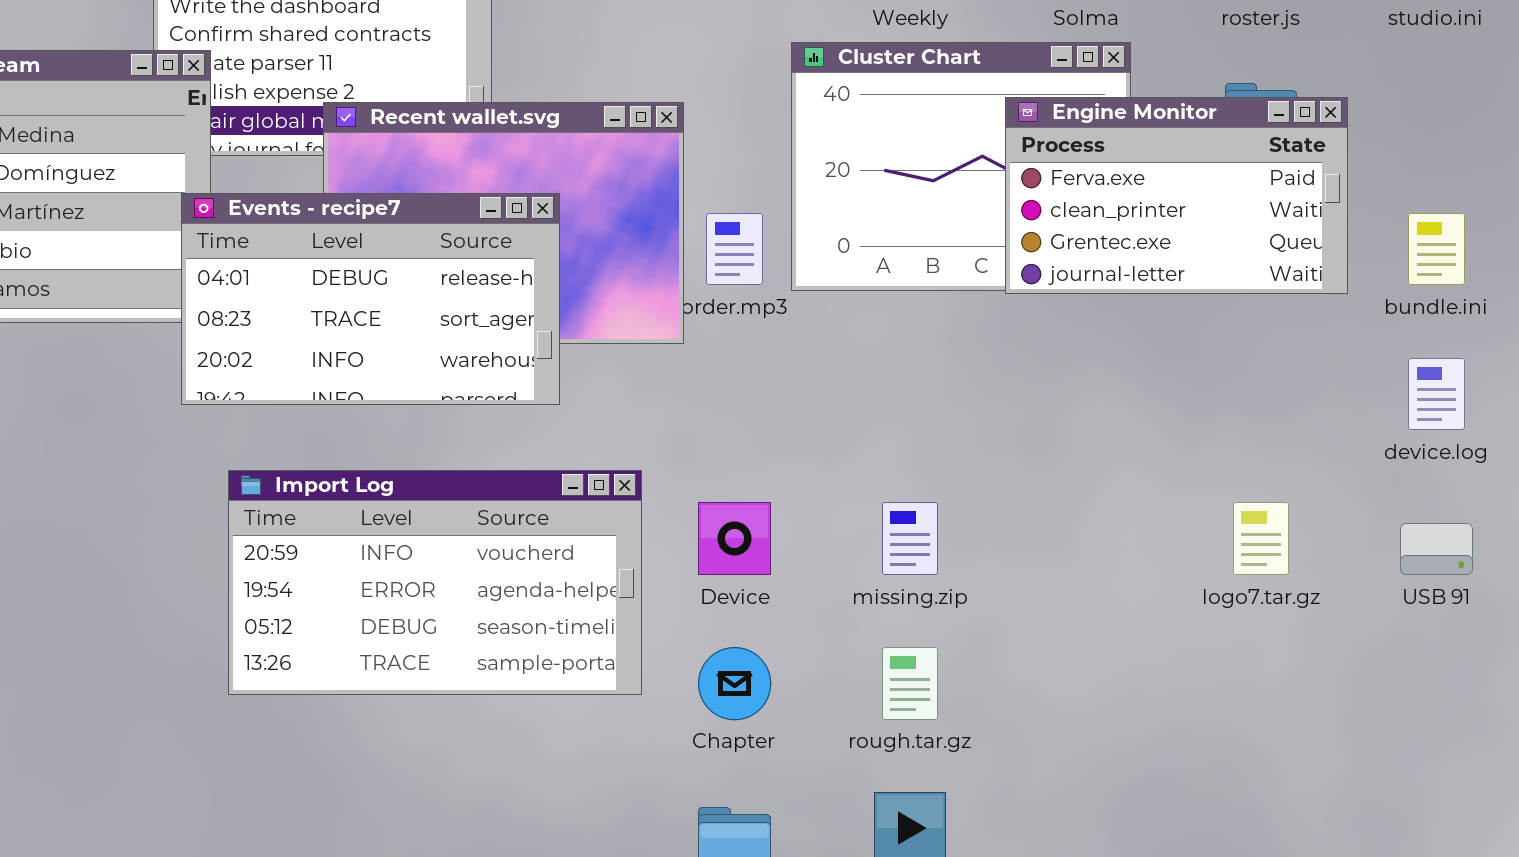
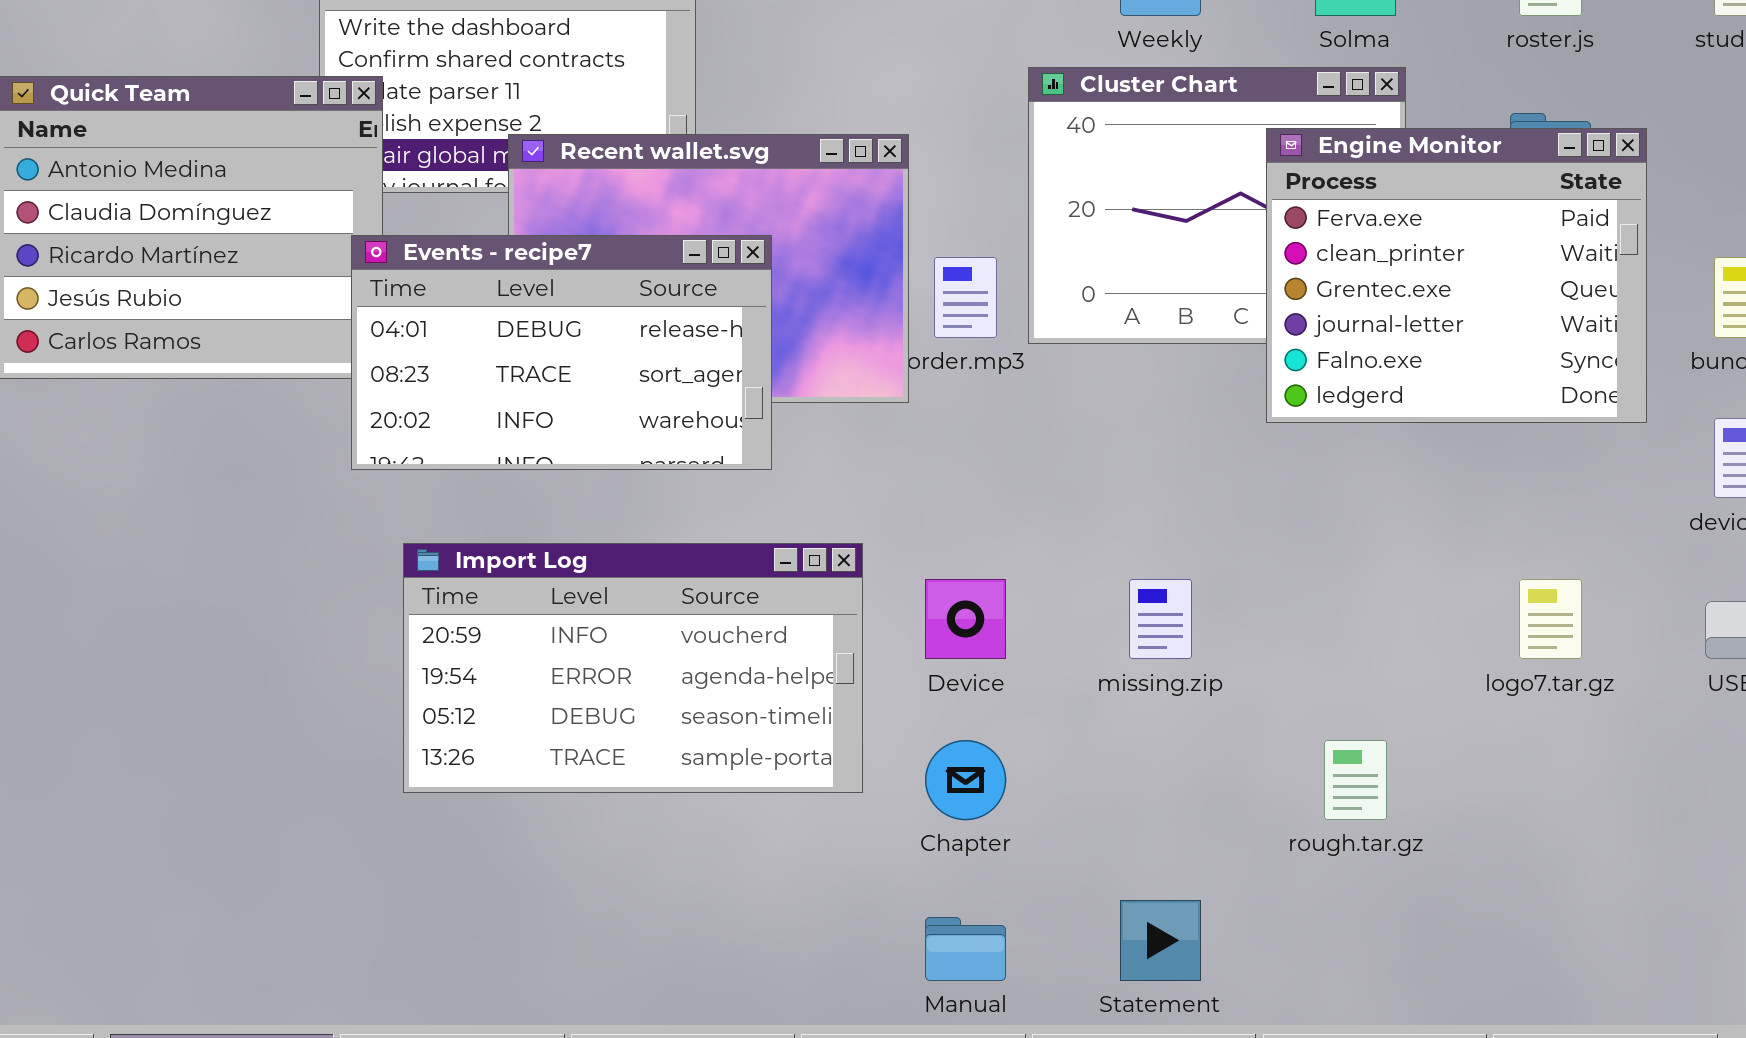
Engine Monitor: [1005,97,1348,294] -> [1266,128,1647,423], resized
rough.tar.gz: [882,647,938,720] -> [1324,740,1387,820], moved

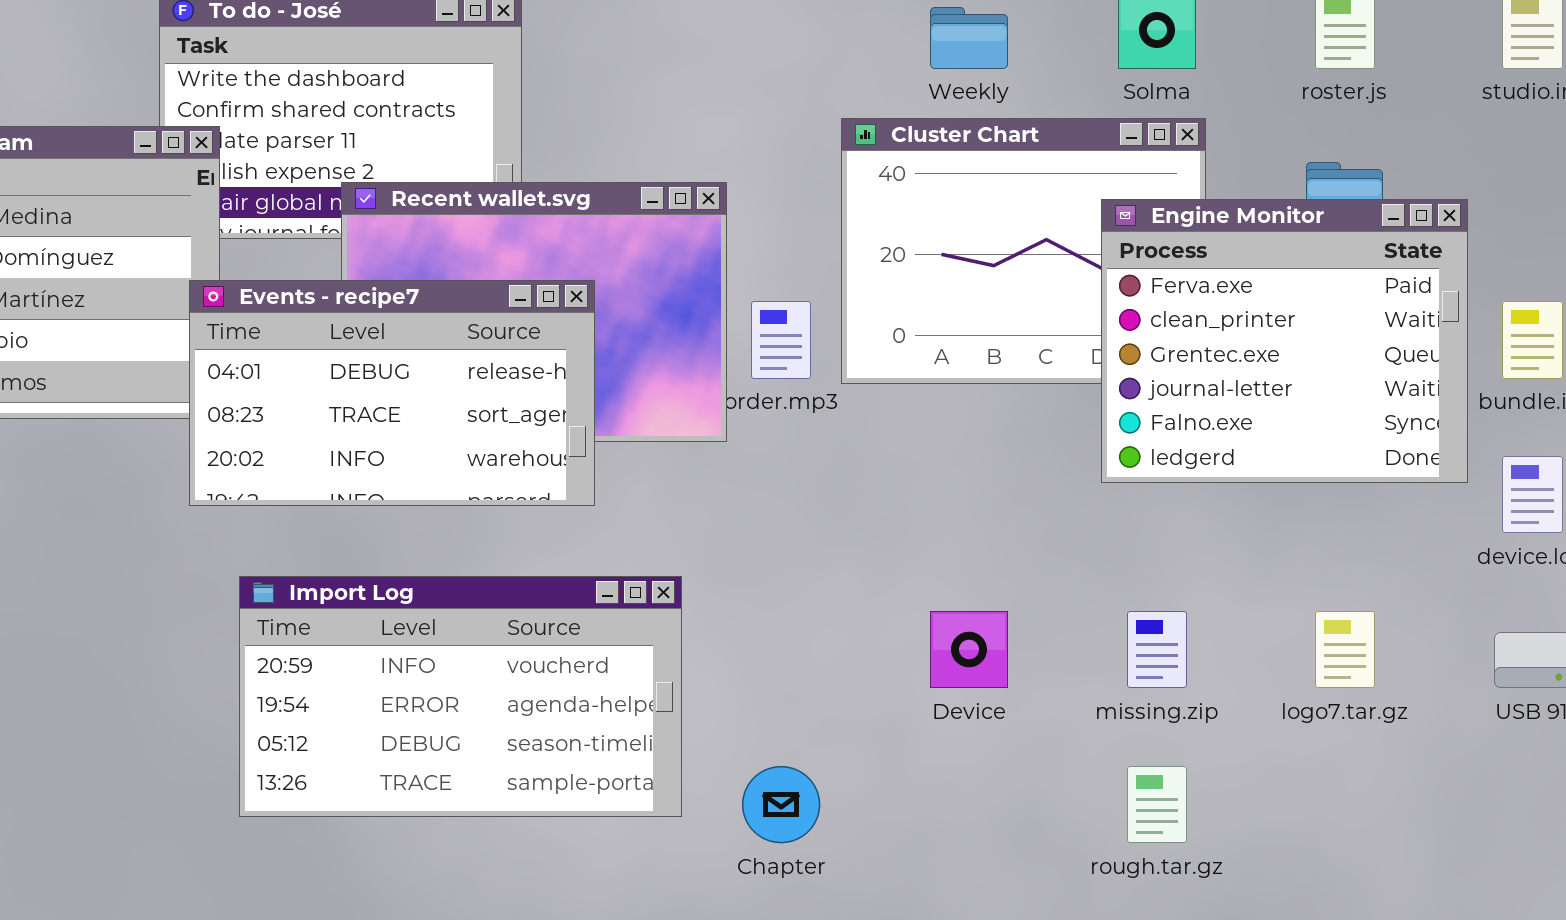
Engine Monitor: [1266,128,1647,423] -> [1101,199,1468,483], moved
Device: [925,579,1006,659] -> [930,611,1008,688], moved
missing.zip: [1129,579,1192,659] -> [1127,611,1187,688], moved

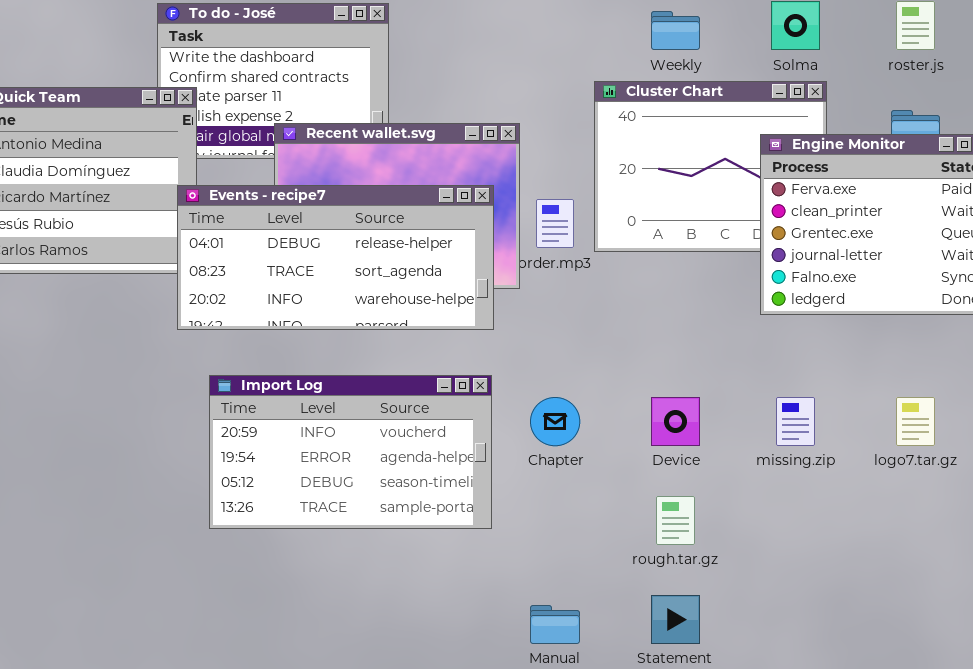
Events - recipe7: [189,280,595,506] -> [177,185,494,330], resized
Chapter: [742,766,820,843] -> [530,397,580,446], moved
rough.tar.gz: [1127,766,1187,843] -> [656,496,695,545], moved

